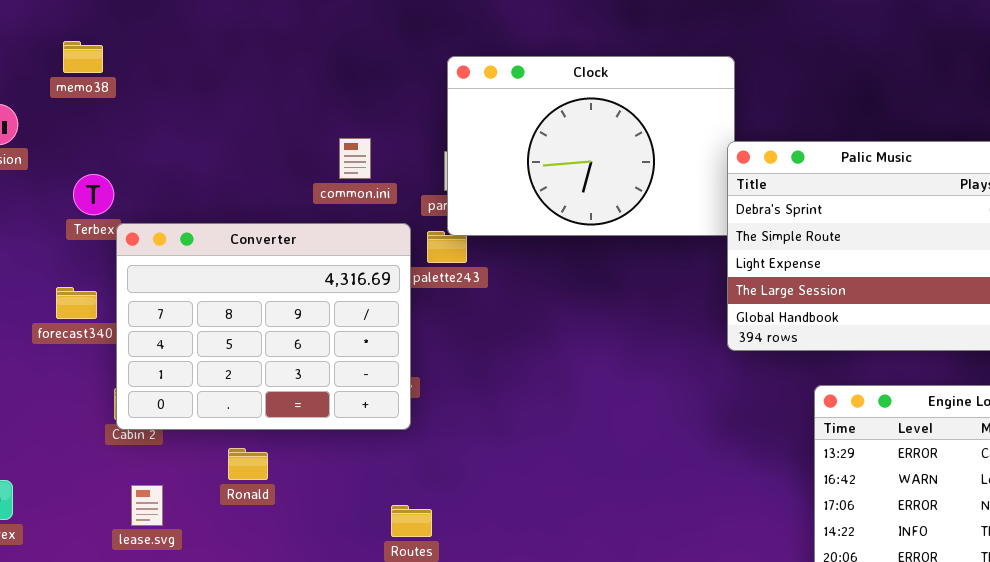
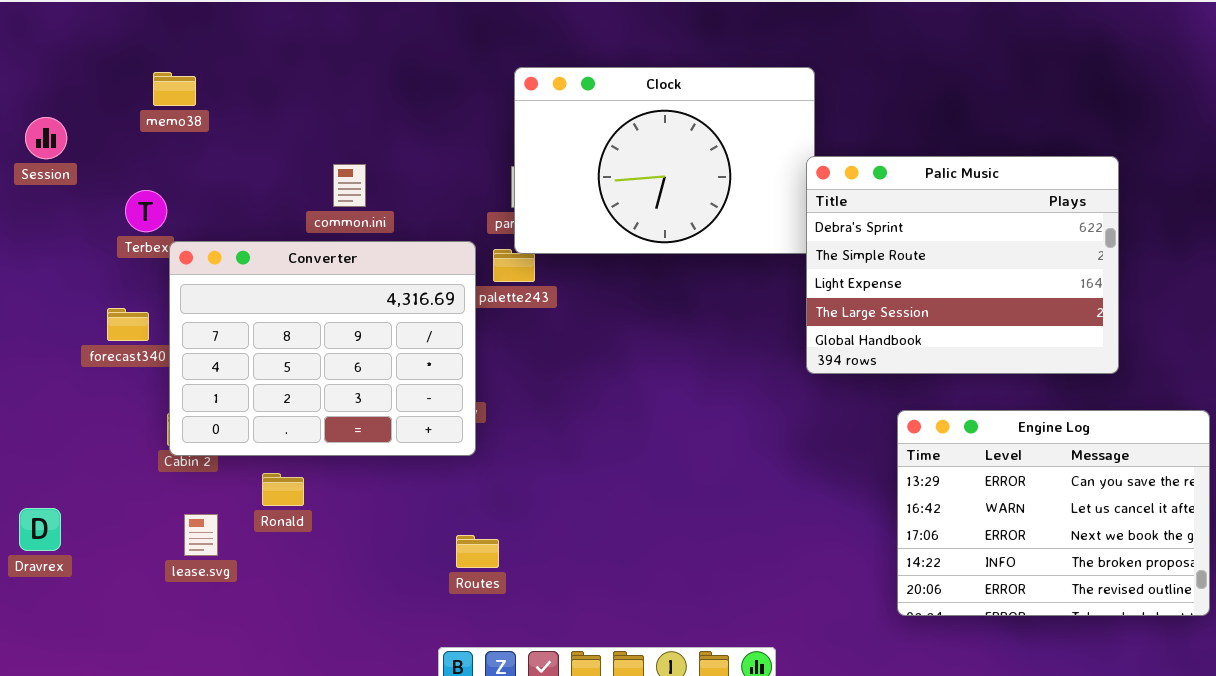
memo38: [63,41,103,73] -> [153,72,196,106], moved
common.ini: [339,138,371,179] -> [333,164,366,207], moved
Ronald: [228,448,268,480] -> [262,473,304,506], moved

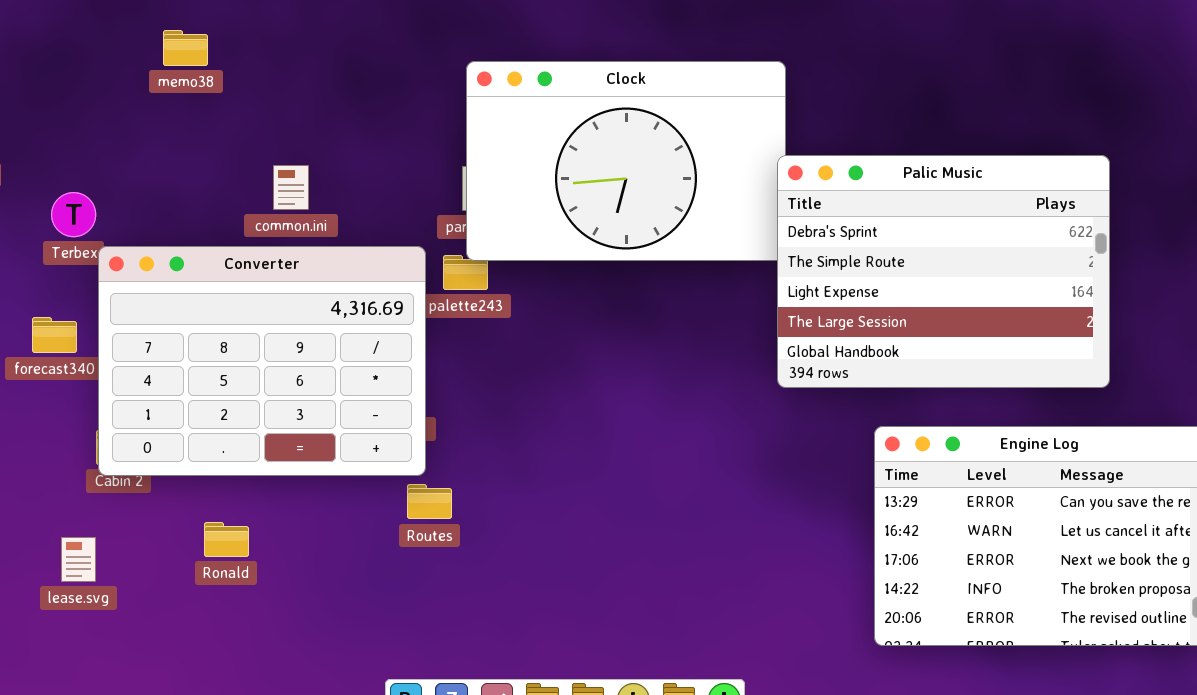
memo38: [153,72,196,106] -> [163,30,208,66], moved
Ronald: [262,473,304,506] -> [204,522,249,557], moved
lease.svg: [184,514,218,556] -> [61,537,96,582], moved
Routes: [456,535,499,568] -> [407,484,452,519], moved

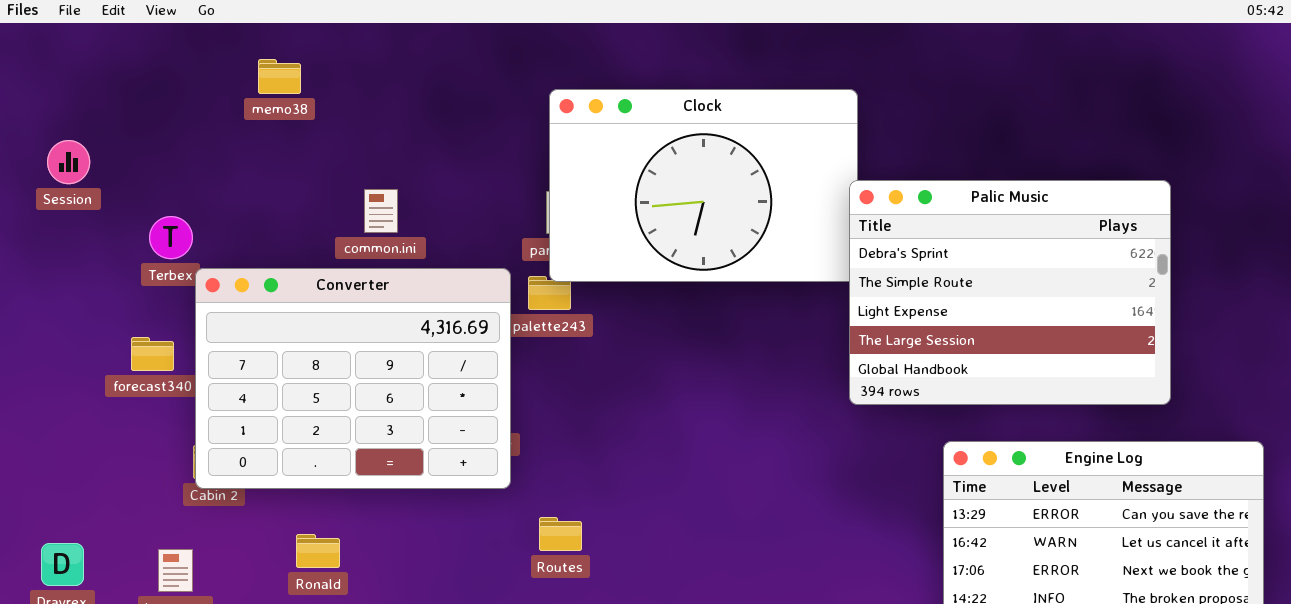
Routes: [407,484,452,519] -> [539,517,582,551], moved

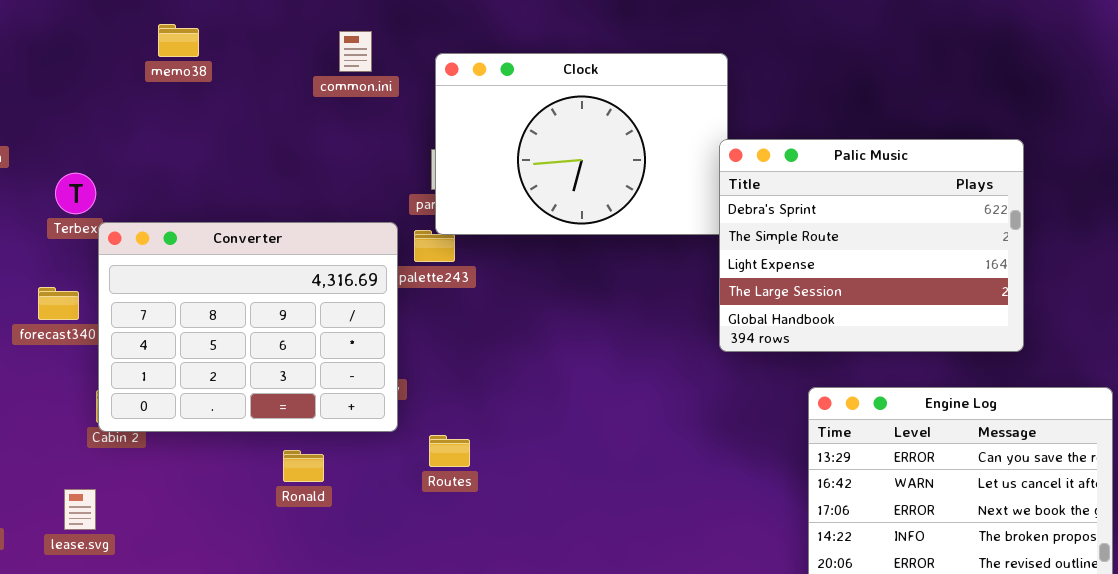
common.ini: [364,189,398,233] -> [339,31,372,72], moved
Routes: [539,517,582,551] -> [429,435,470,467], moved
Ronald: [296,534,340,568] -> [283,450,324,482], moved

